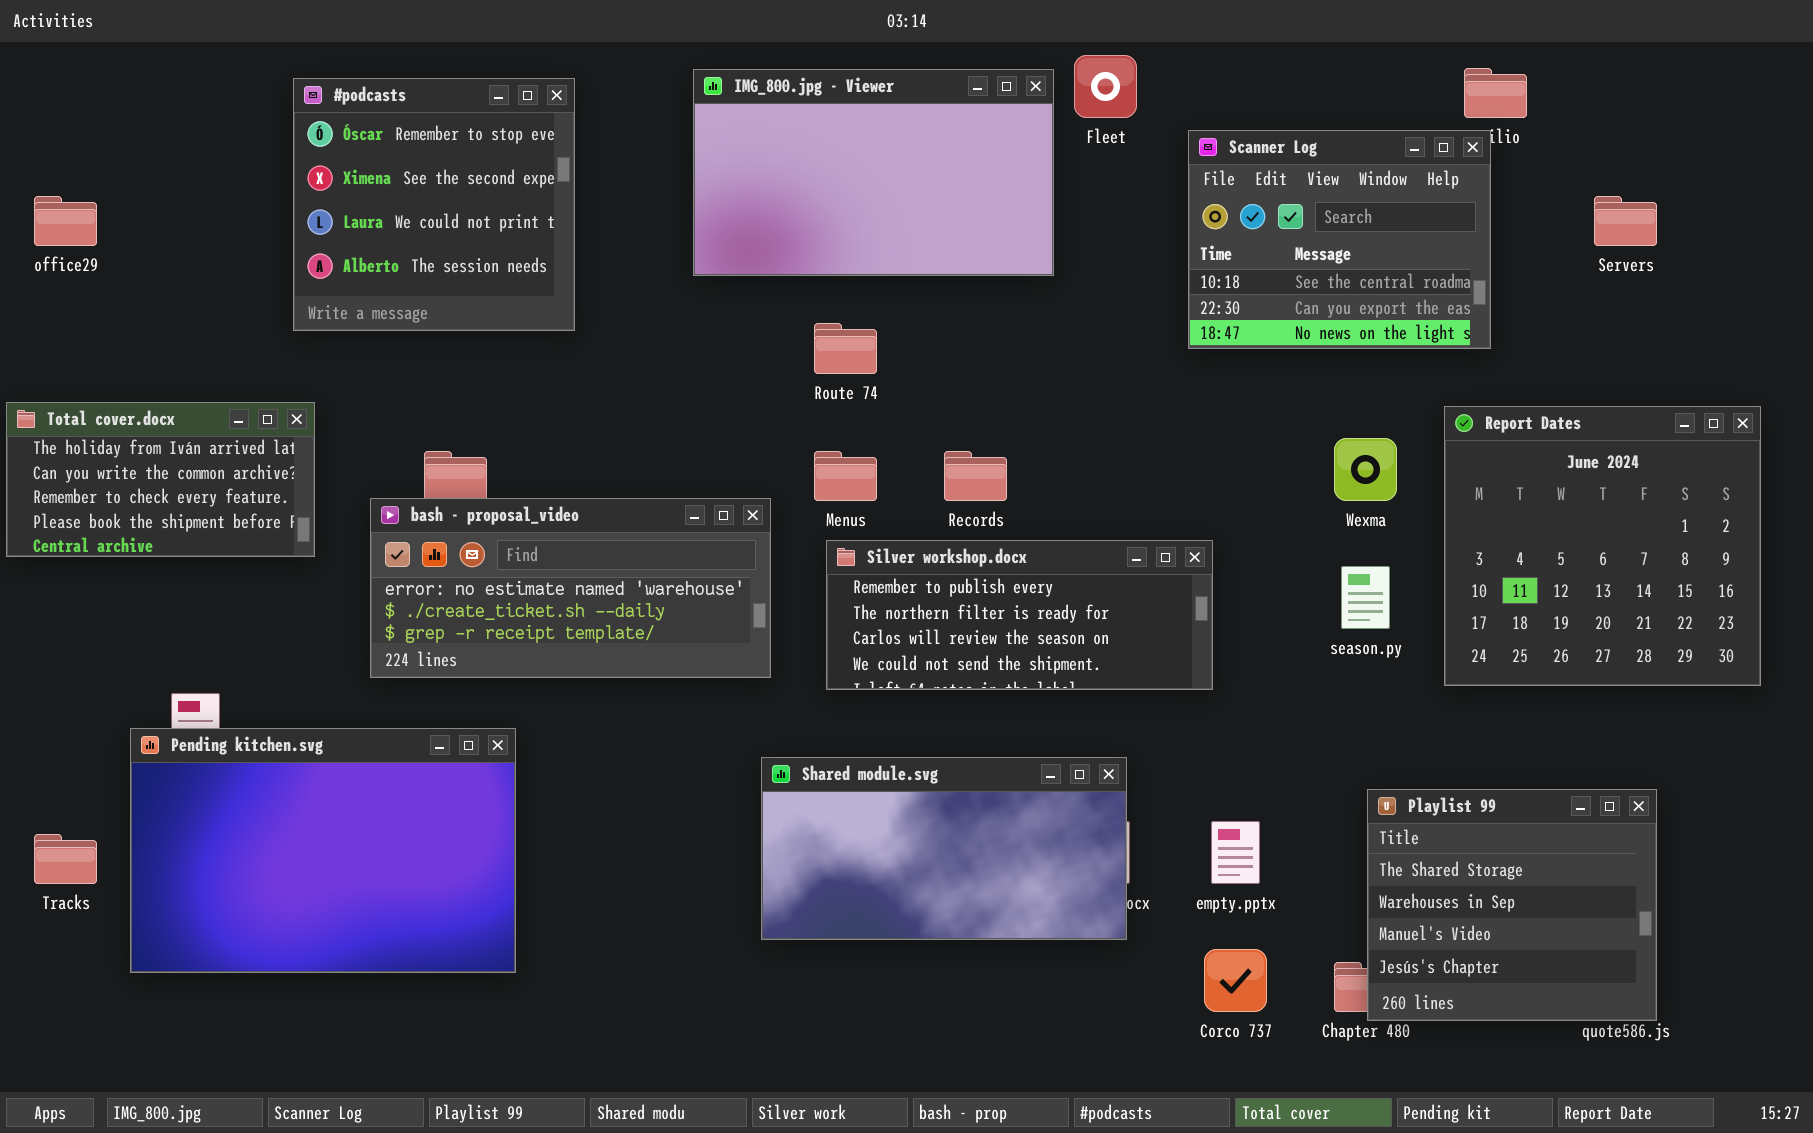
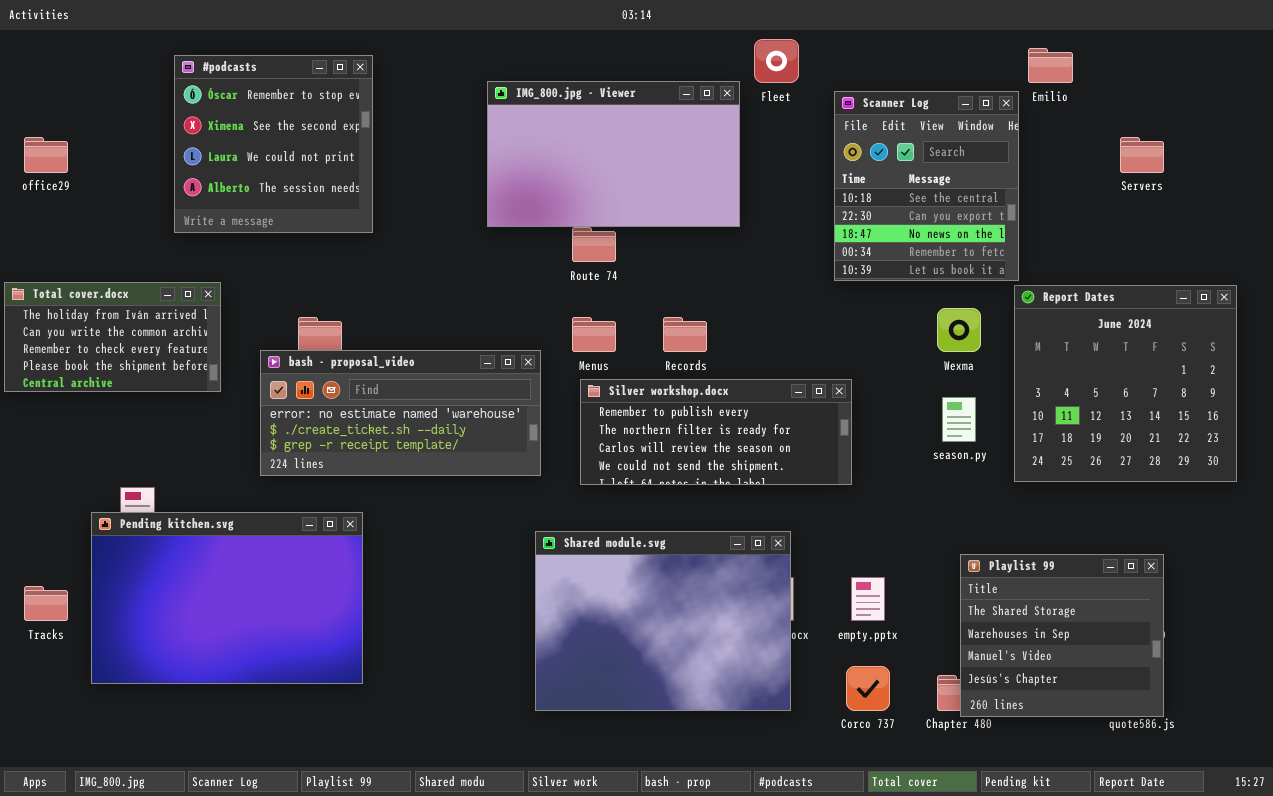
IMG_800.jpg - Viewer: [693,69,1054,276] -> [487,81,740,227], moved
#podcasts: [293,78,575,331] -> [174,55,373,233], moved
Scanner Log: [1188,130,1491,349] -> [834,91,1019,281], resized
Shared module.svg: [761,757,1127,940] -> [535,531,791,711], resized

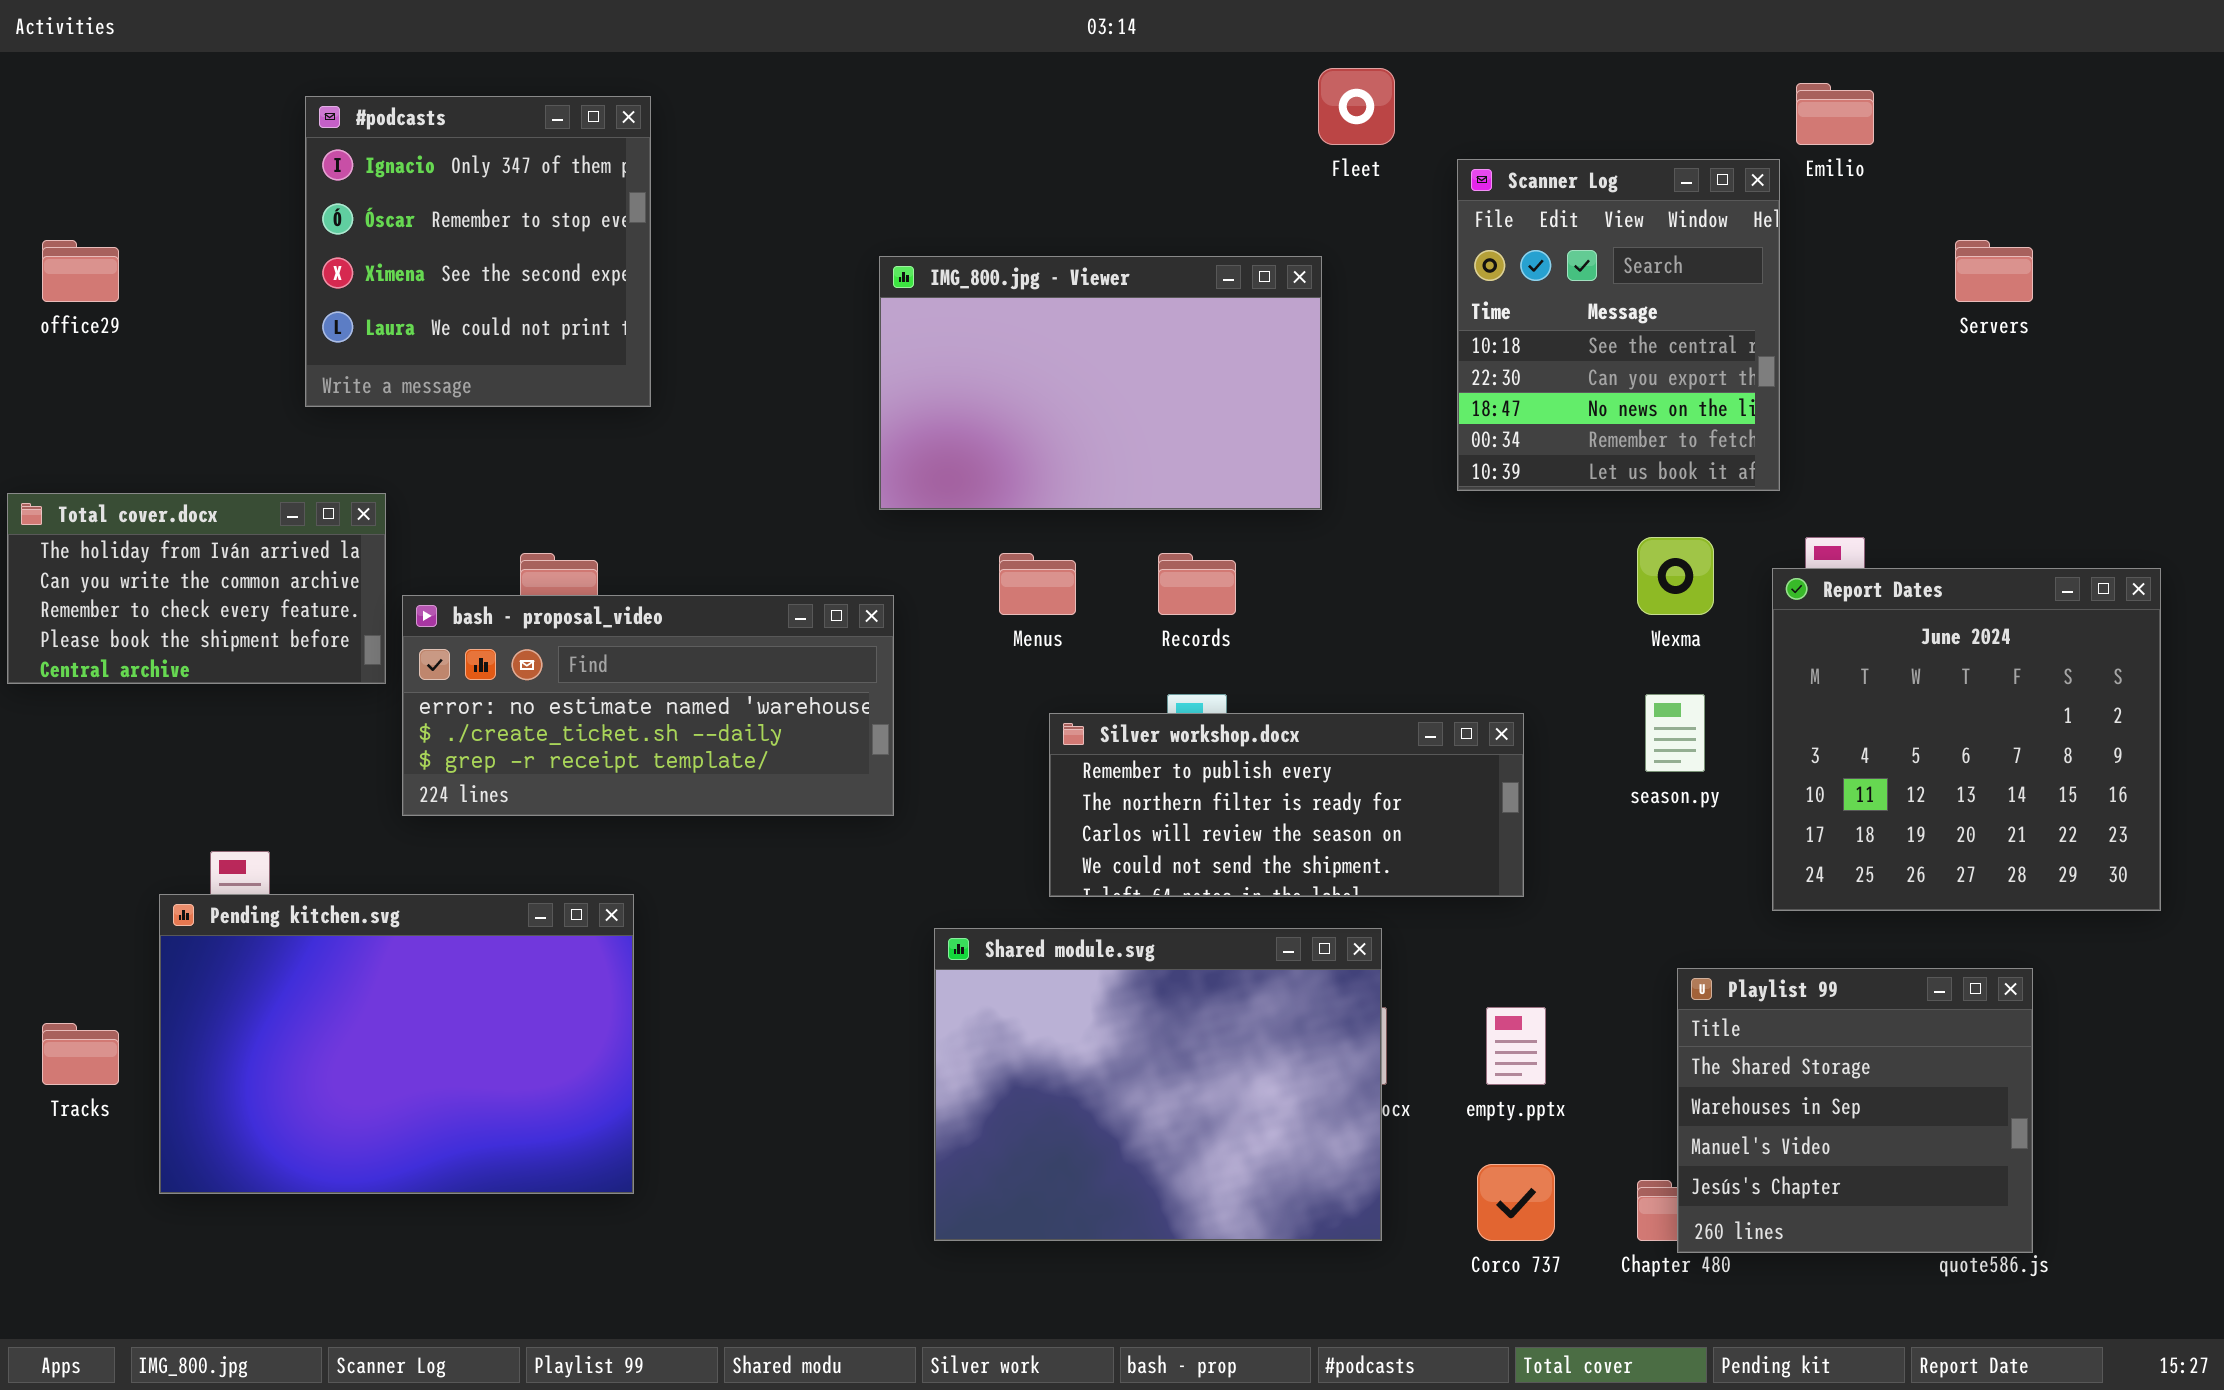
#podcasts: [174,55,373,233] -> [305,96,651,407], scrolled up 1 row
IMG_800.jpg - Viewer: [487,81,740,227] -> [879,256,1322,510], moved
Report Dates: [1014,285,1237,482] -> [1772,568,2161,911], moved
bash - proposal_video: [260,350,541,476] -> [402,595,894,816], moved
Silver workshop.docx: [580,379,852,485] -> [1049,713,1524,897], moved

